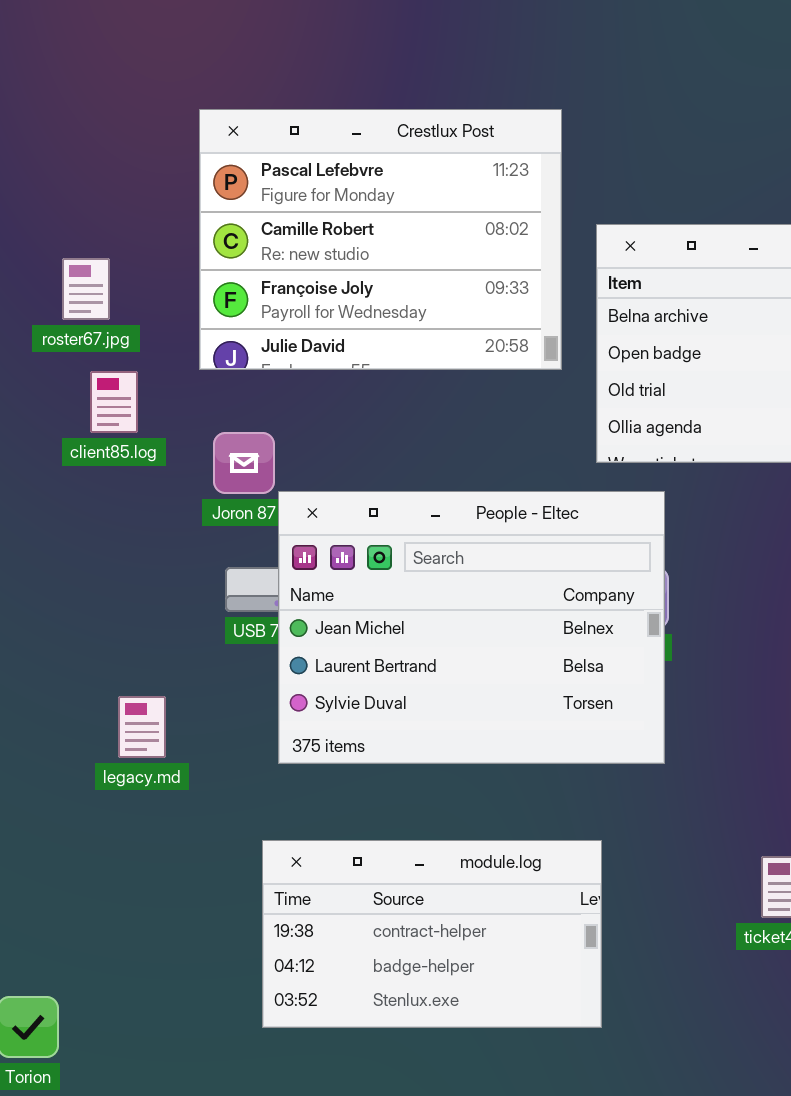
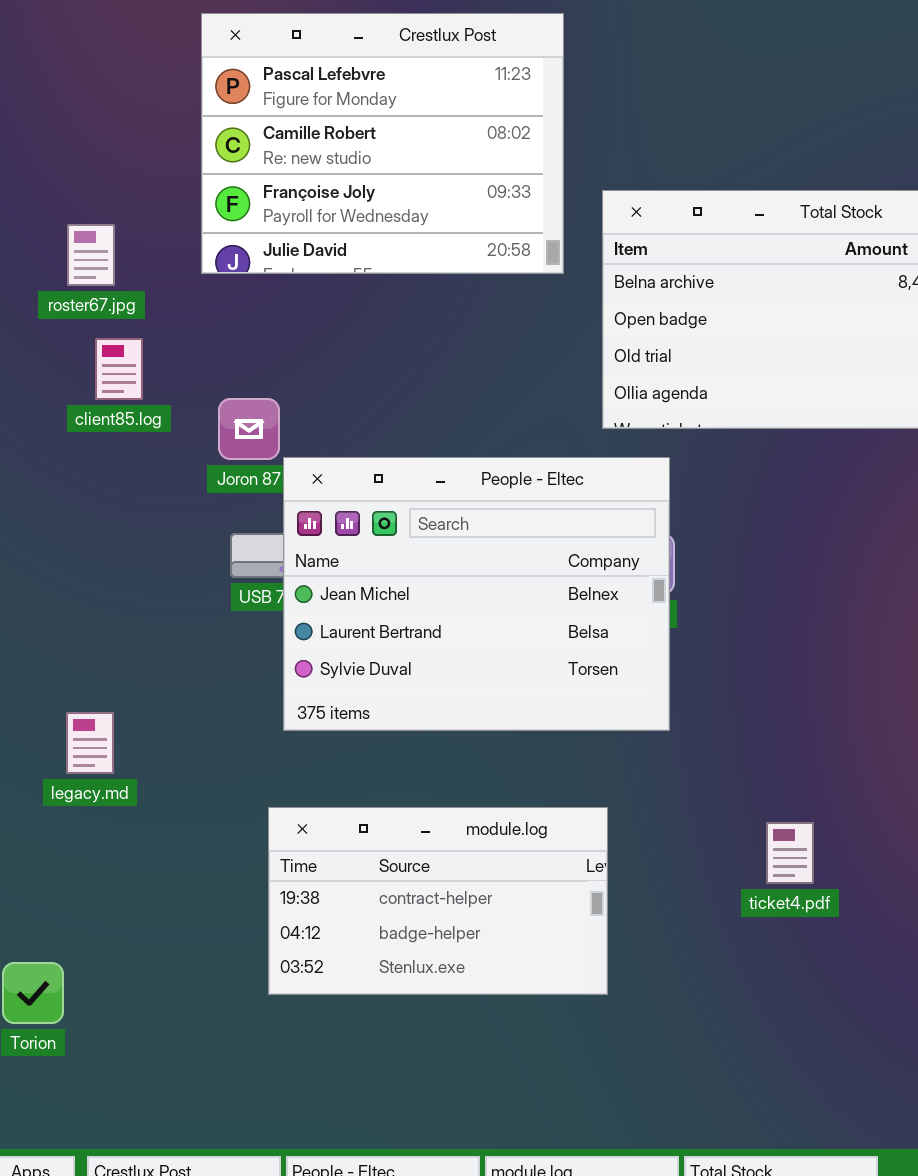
Crestlux Post: [199,109,562,370] -> [201,13,564,274], moved
legacy.md: [118,696,166,758] -> [66,712,114,774], moved

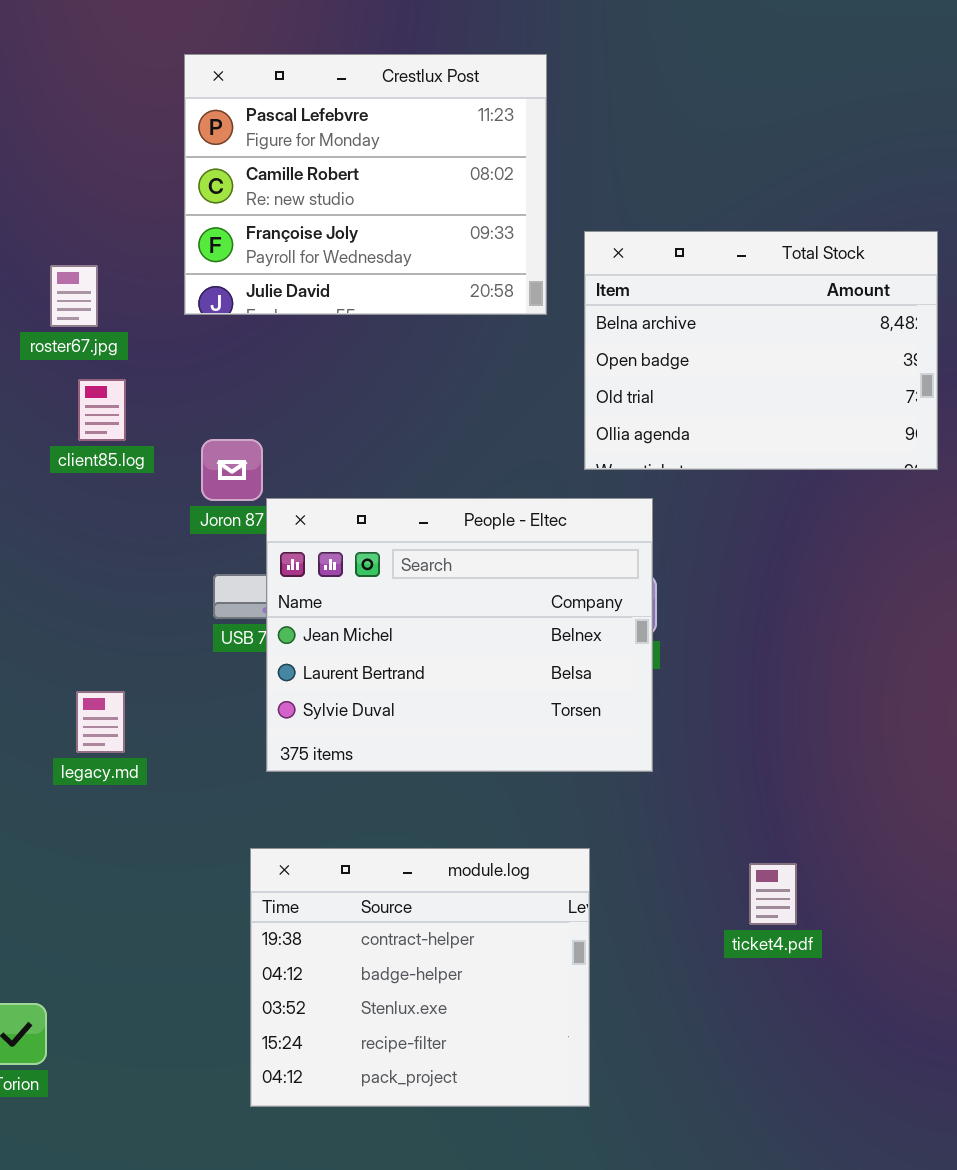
legacy.md: [66,712,114,774] -> [76,691,125,753], moved
module.log: [268,807,608,995] -> [250,848,590,1107], resized

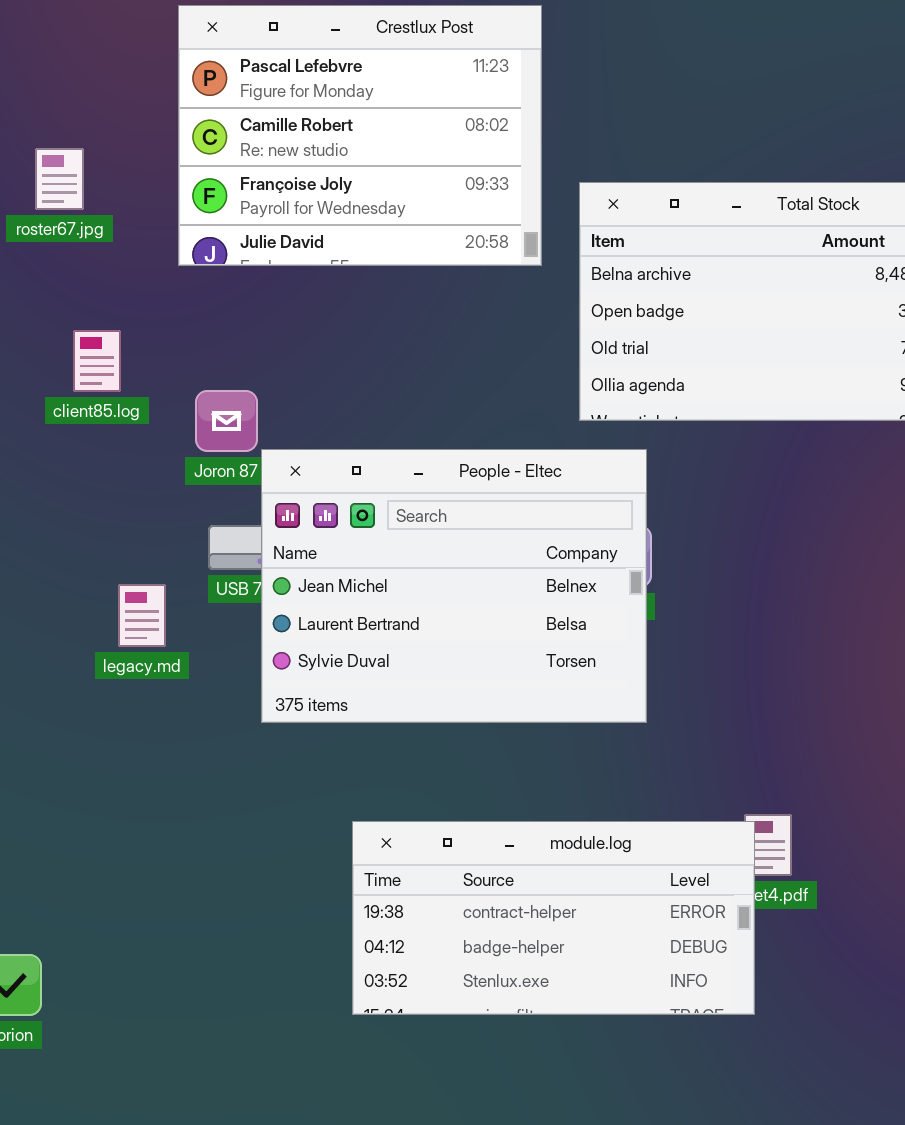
roster67.jpg: [50,265,98,327] -> [35,148,84,210], moved
legacy.md: [76,691,125,753] -> [118,584,166,647], moved
module.log: [250,848,590,1107] -> [352,821,755,1015], moved, resized

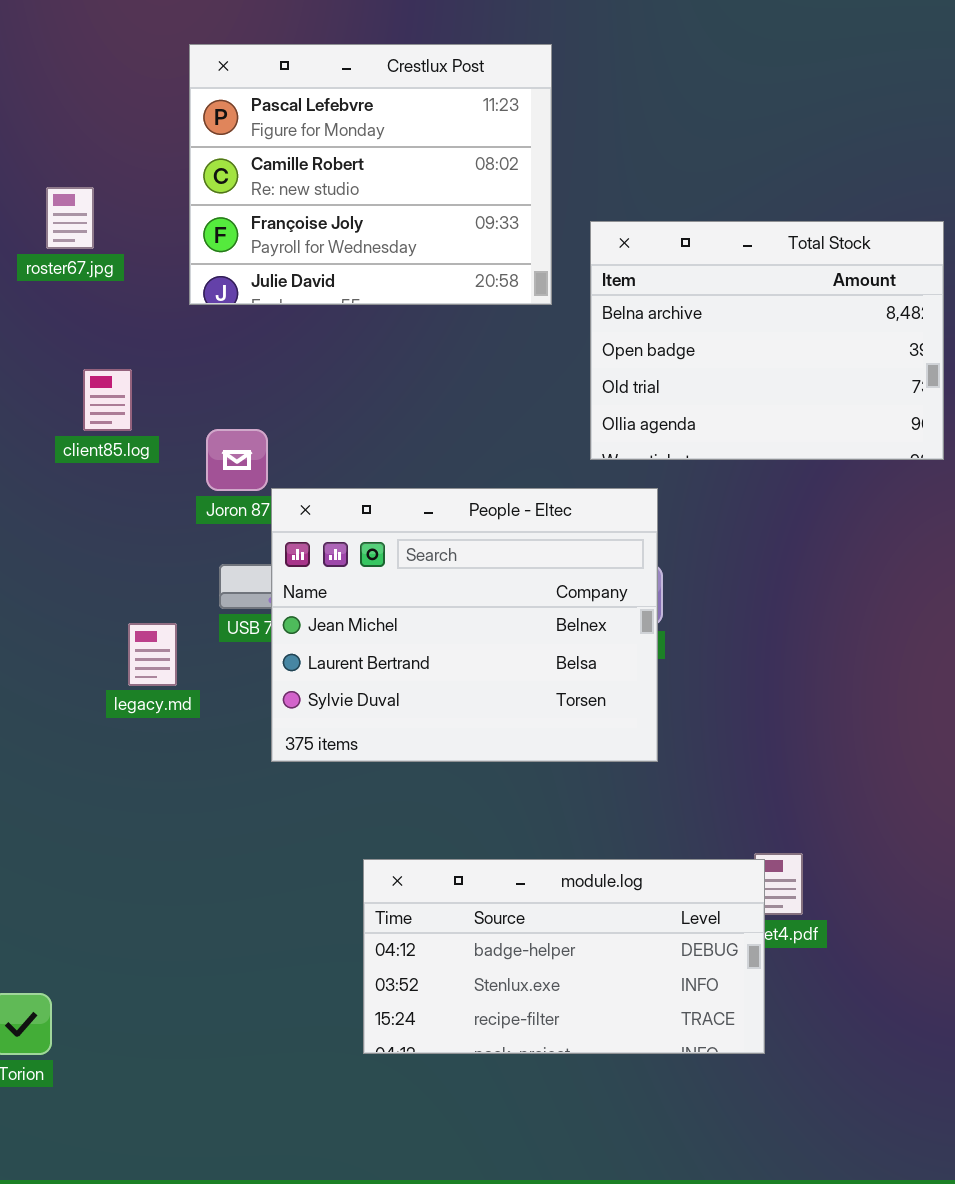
module.log: [352,821,755,1015] -> [363,859,765,1054], scrolled down 1 row

